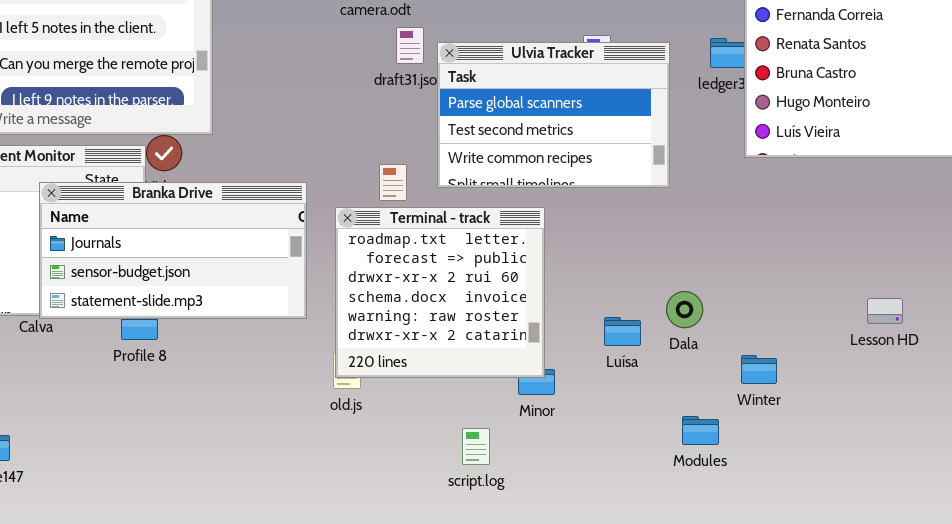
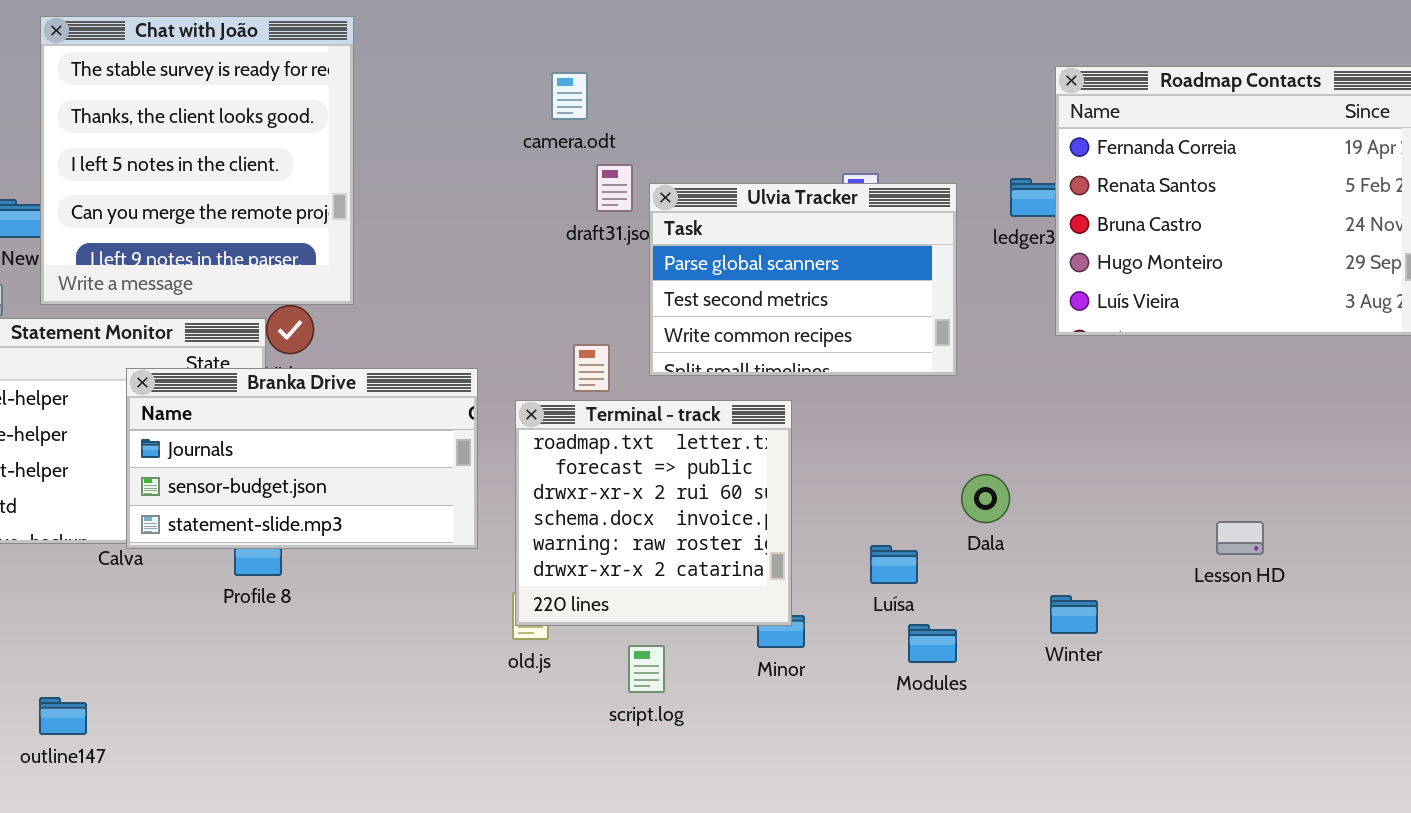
Dala: [666,291,703,328] -> [961,474,1010,523], moved
Modules: [682,416,719,445] -> [908,624,957,663], moved
script.log: [462,428,490,465] -> [628,645,665,693], moved

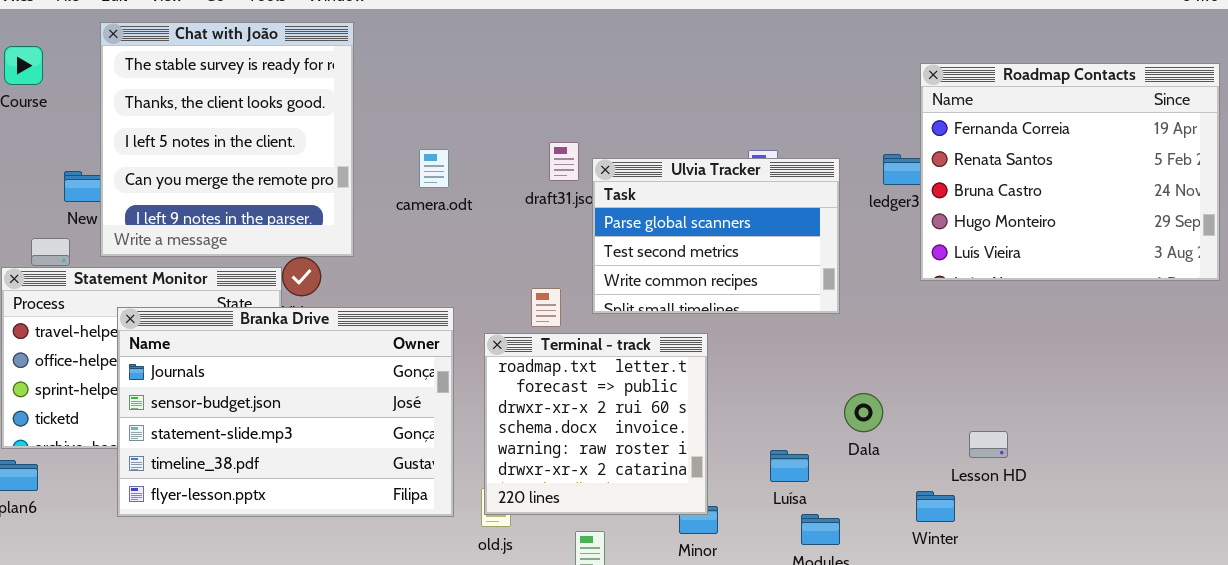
camera.odt: [551,72,588,120] -> [419,149,449,188], moved
Branka Drive: [126,368,478,549] -> [117,307,454,517], resized
Lesson HD: [1216,521,1264,555] -> [969,431,1008,458], moved

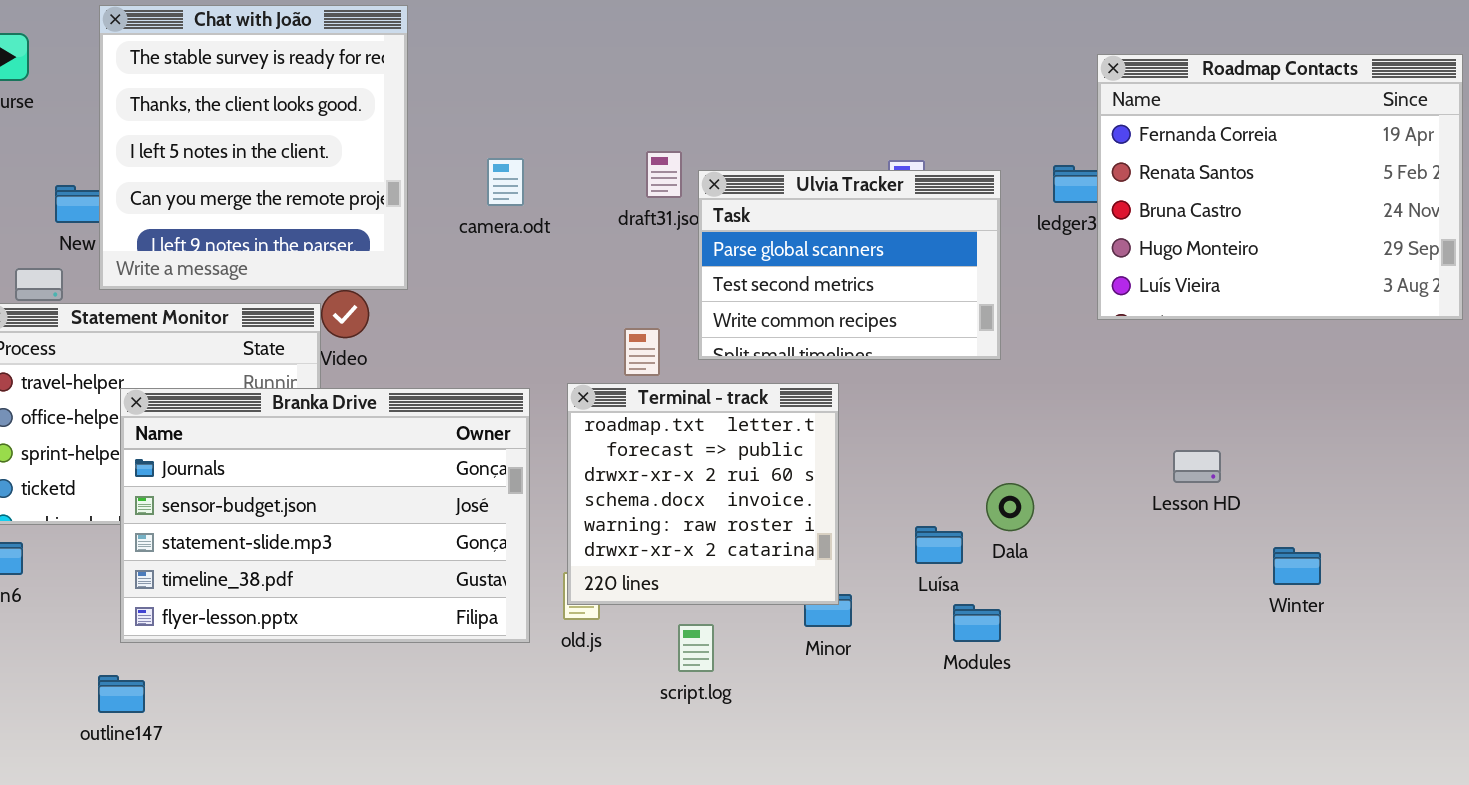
Branka Drive: [117,307,454,517] -> [120,388,530,643], moved
Dala: [844,393,883,432] -> [986,483,1034,531], moved
Lesson HD: [969,431,1008,458] -> [1173,450,1221,483], moved
Winter: [916,491,955,522] -> [1273,547,1321,585], moved

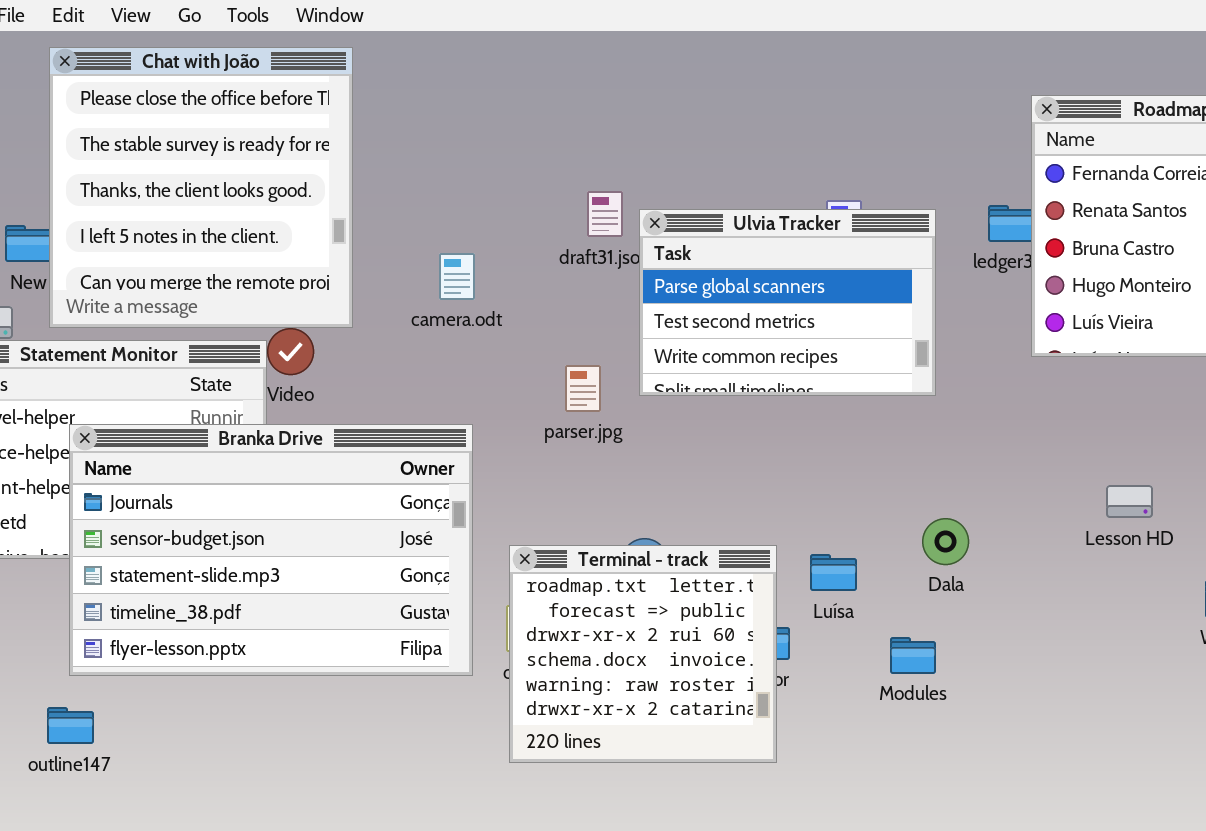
Chat with João: [99,5,408,290] -> [49,47,353,328], scrolled up 1 row
camera.odt: [487,158,524,206] -> [439,253,475,300], moved
Terminal - track: [567,383,839,605] -> [509,545,777,763], moved
Luísa: [915,526,963,564] -> [810,554,857,591], moved

